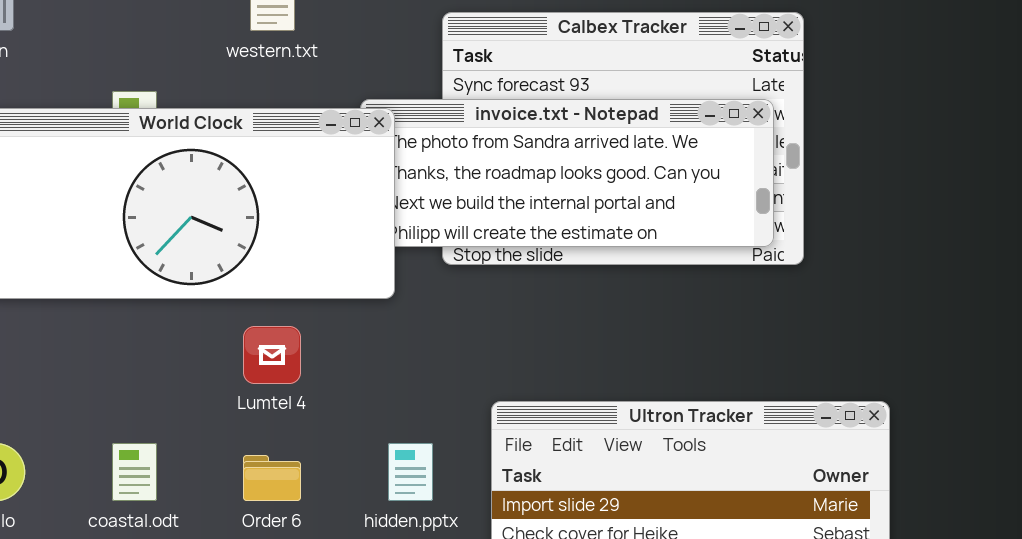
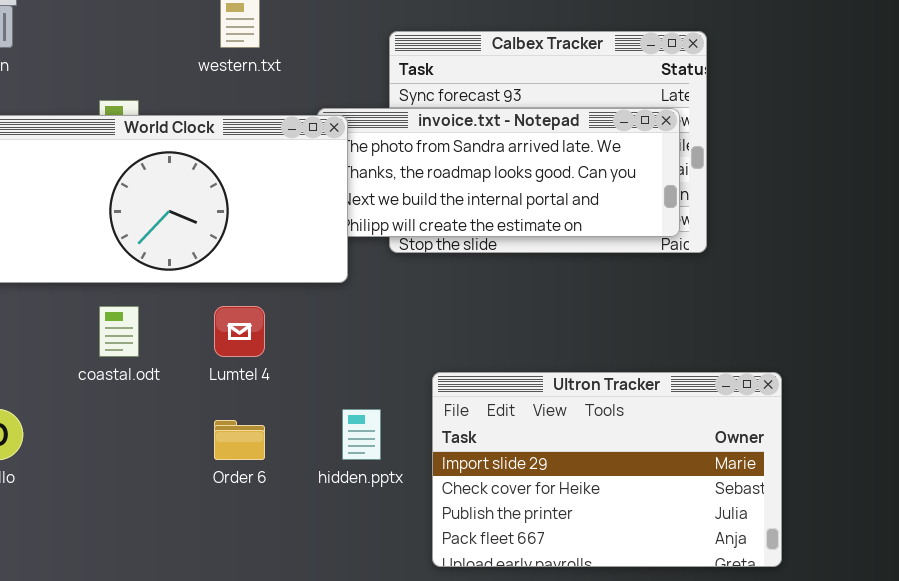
coastal.odt: [112,443,157,501] -> [99,306,139,357], moved

